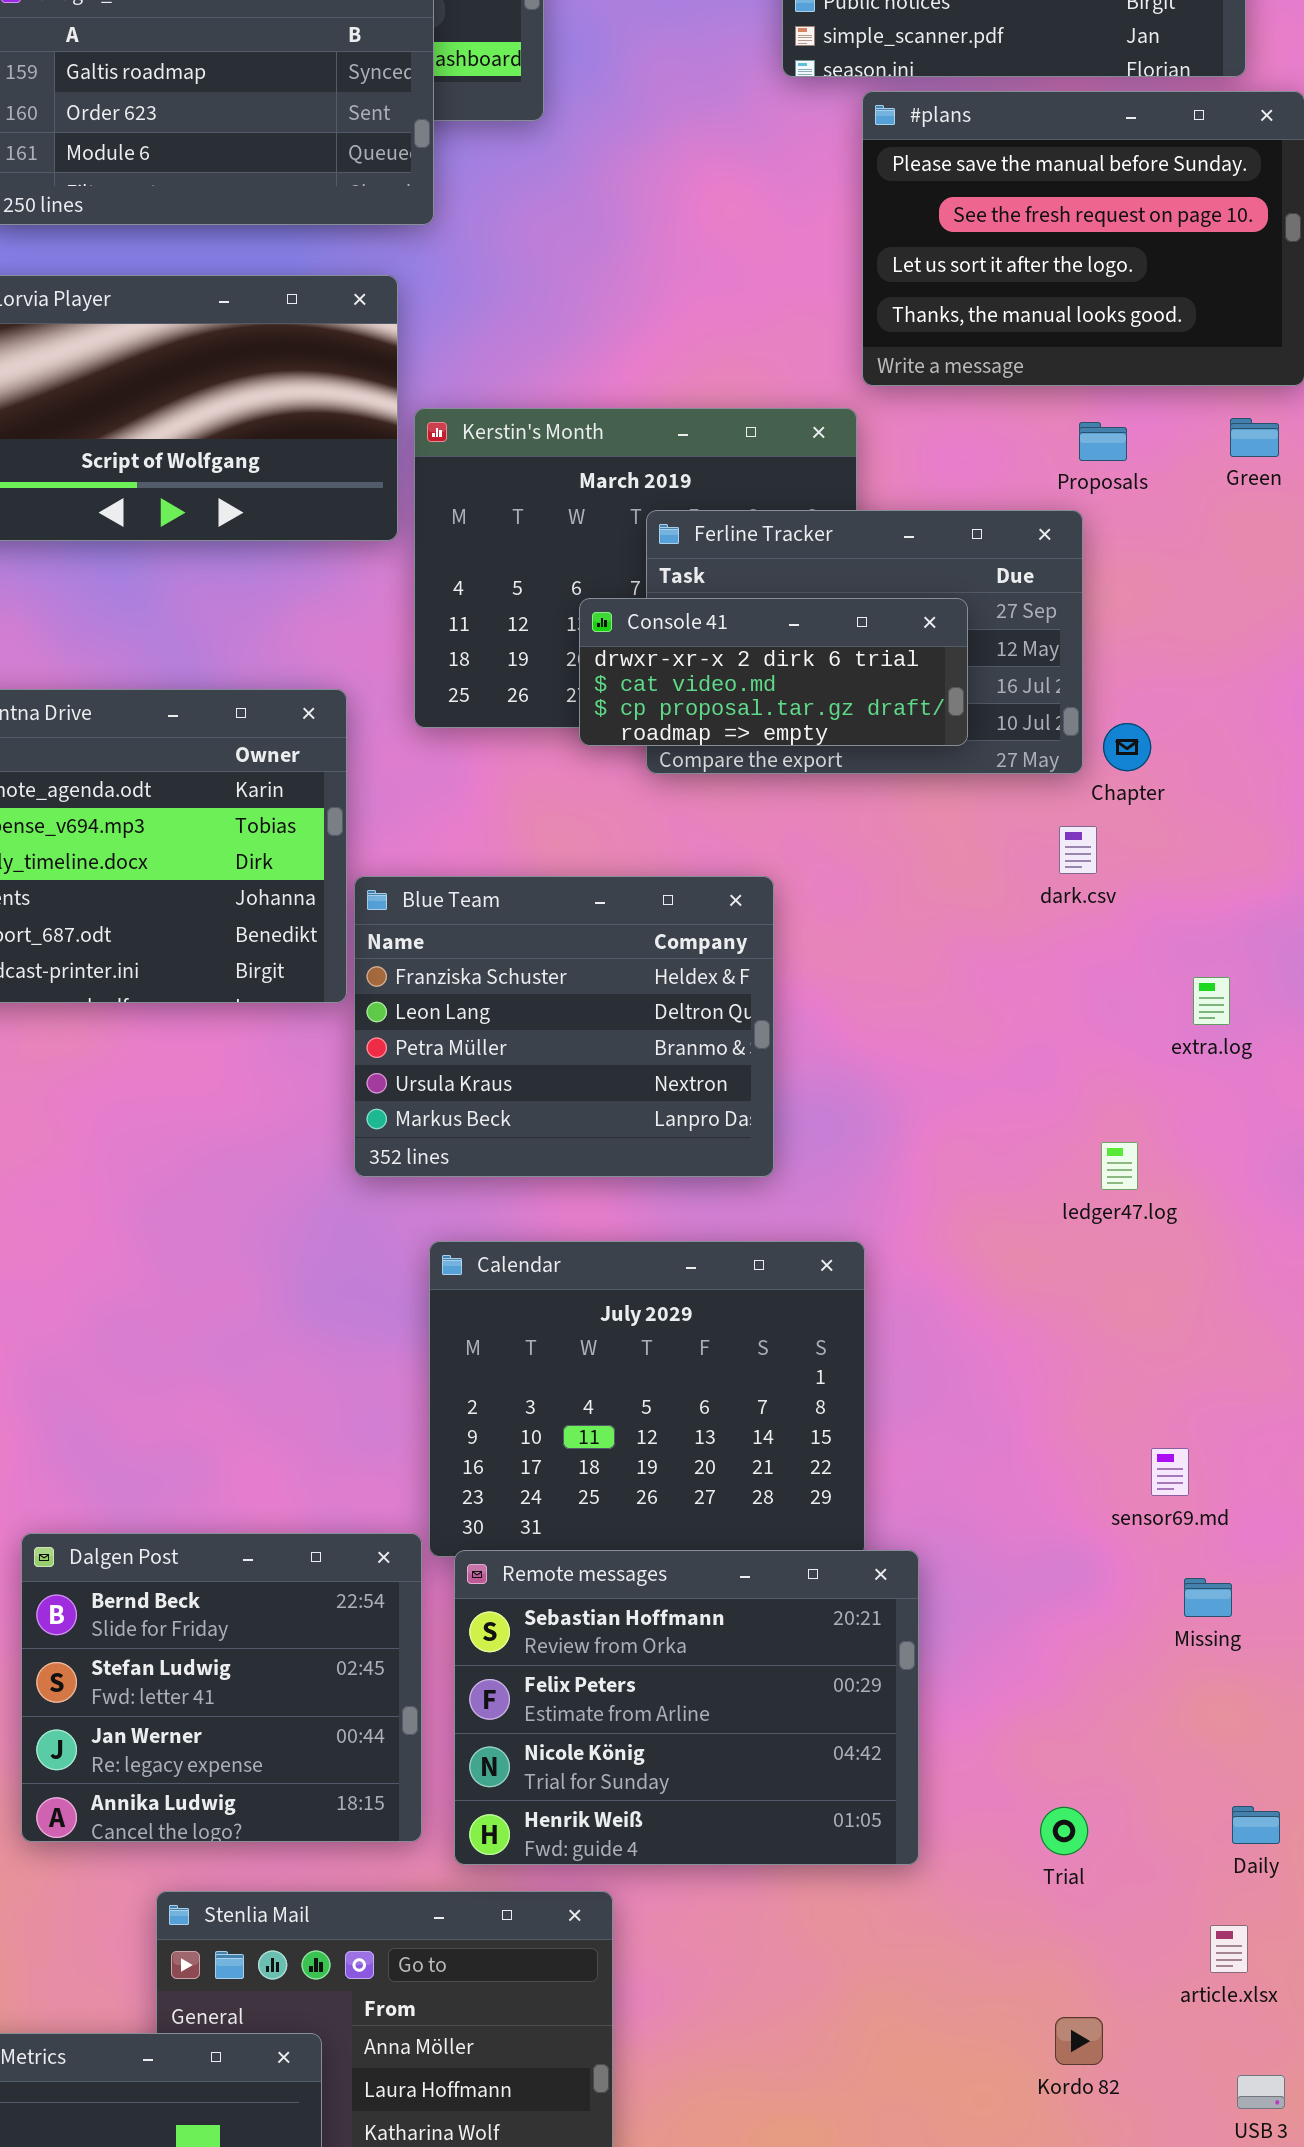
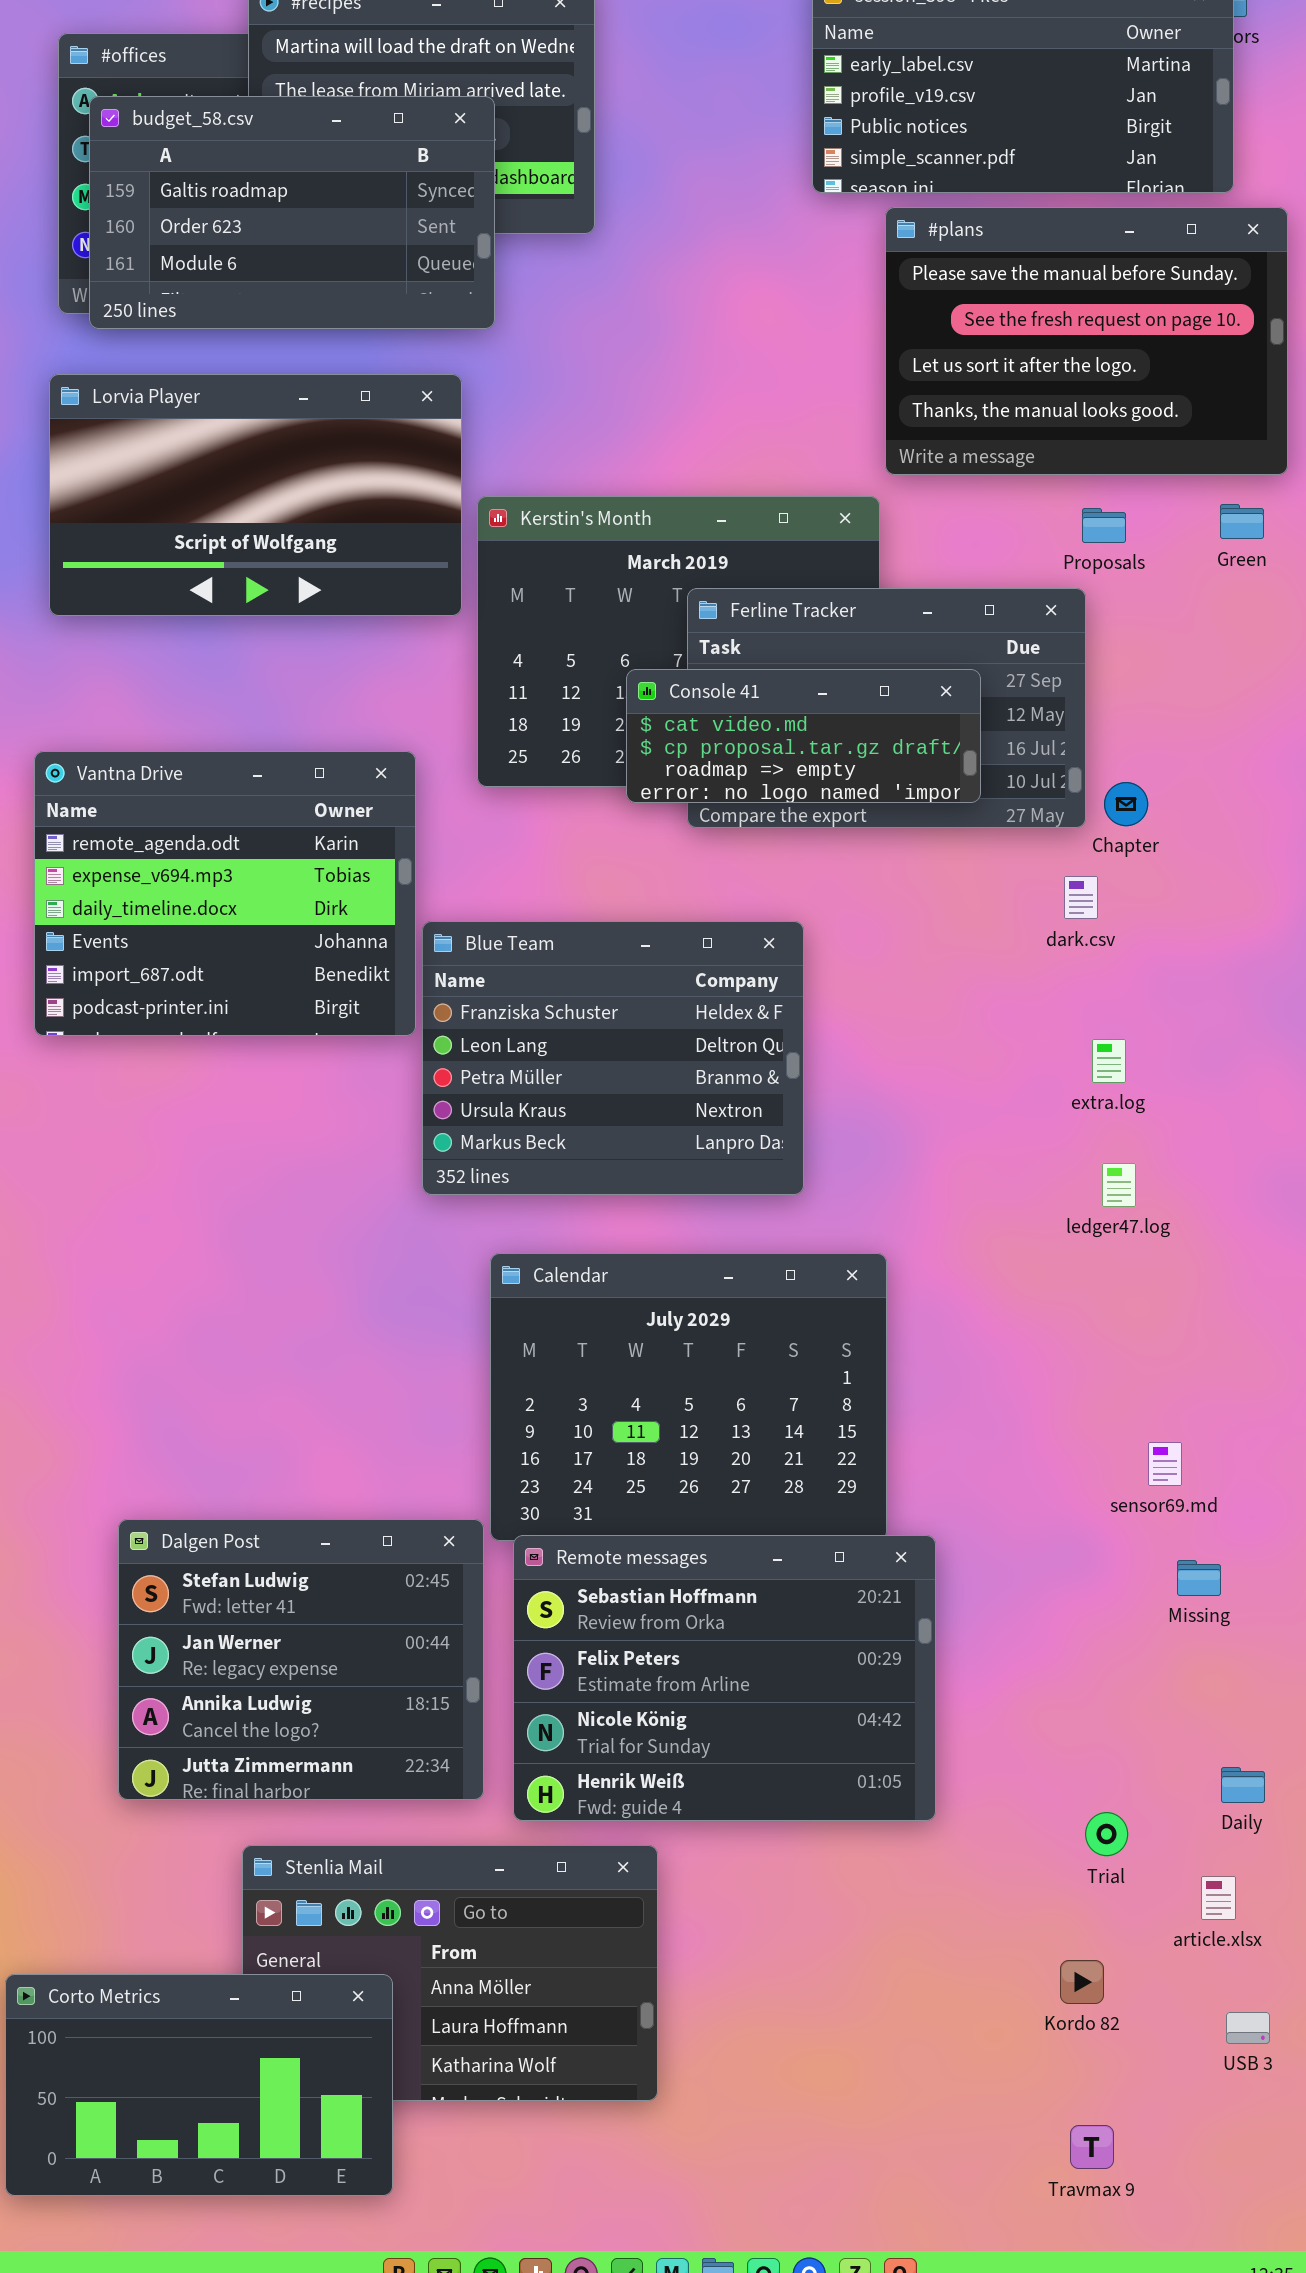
Console 41: [579,598,968,746] -> [626,669,981,803], scrolled down 1 row
extra.log: [1193,977,1230,1025] -> [1092,1039,1126,1083], moved
Dalgen Post: [21,1533,422,1842] -> [118,1519,484,1800], scrolled down 1 row
Trial: [1040,1807,1088,1855] -> [1085,1812,1128,1856], moved

